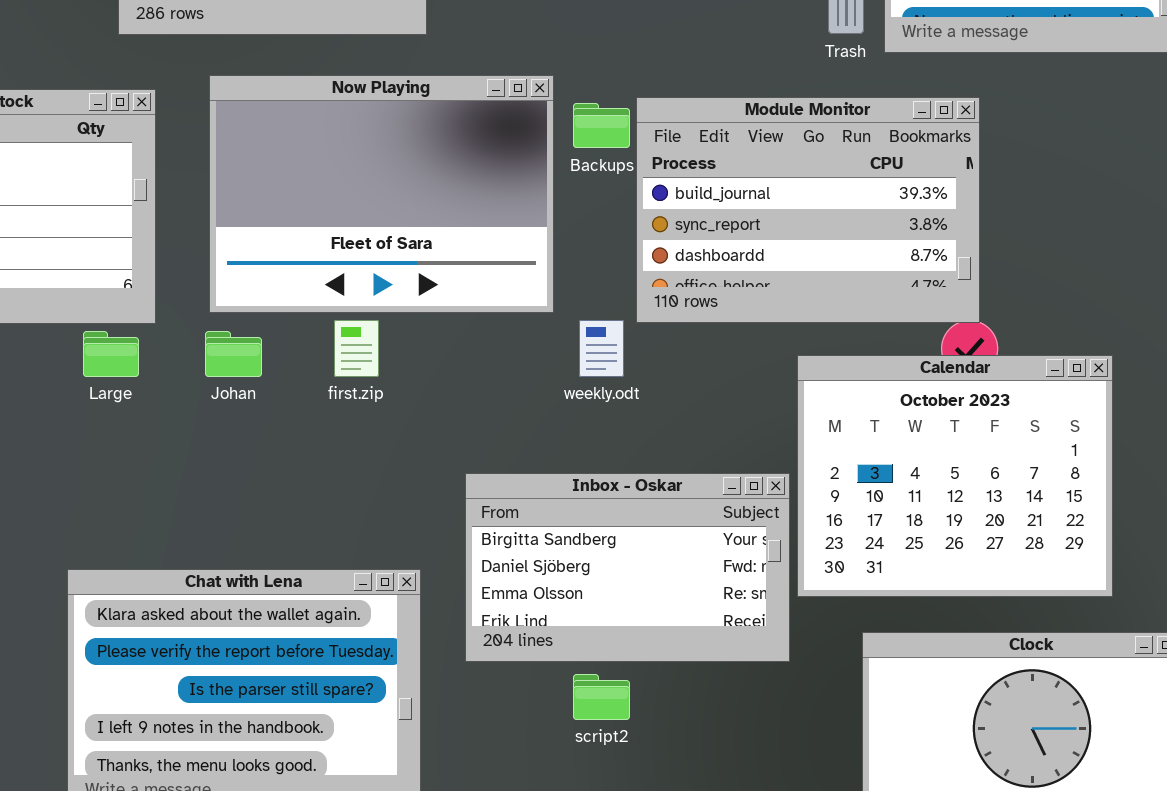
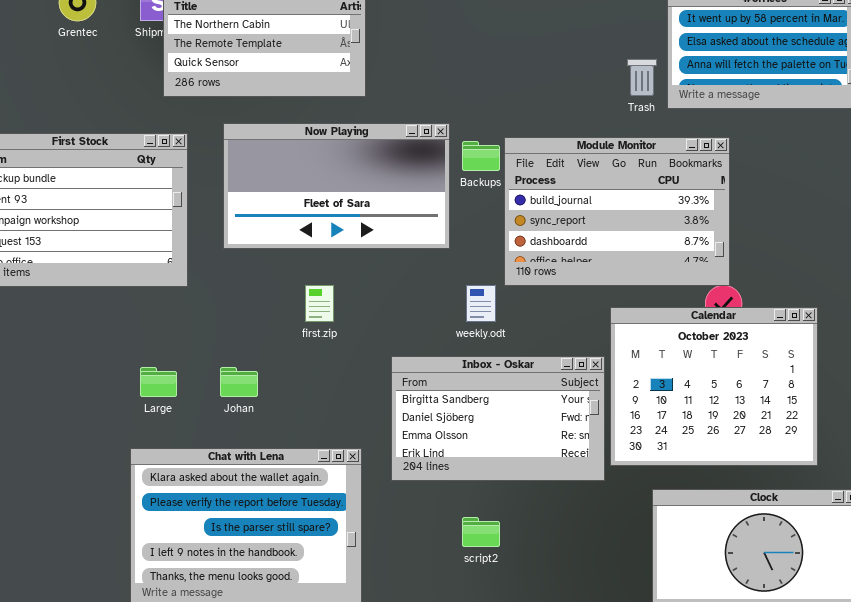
Now Playing: [209,75,554,313] -> [223,123,450,249], resized
Large: [83,331,139,377] -> [140,367,177,397], moved
Johan: [205,331,262,377] -> [220,367,258,397], moved
Inbox - Oskar: [465,473,790,662] -> [391,356,605,481], moved

